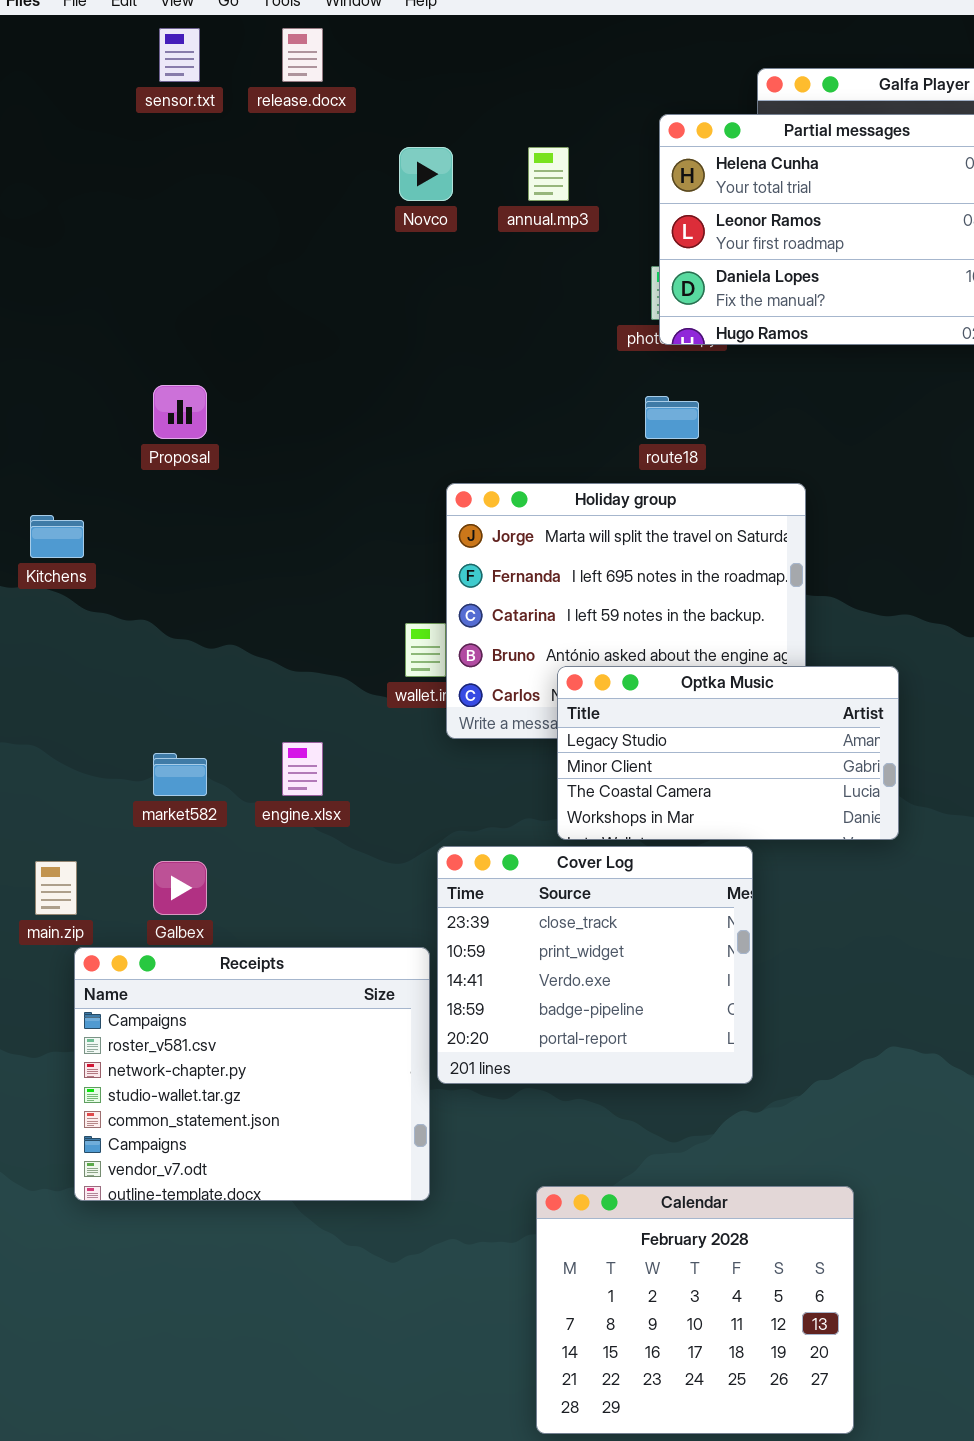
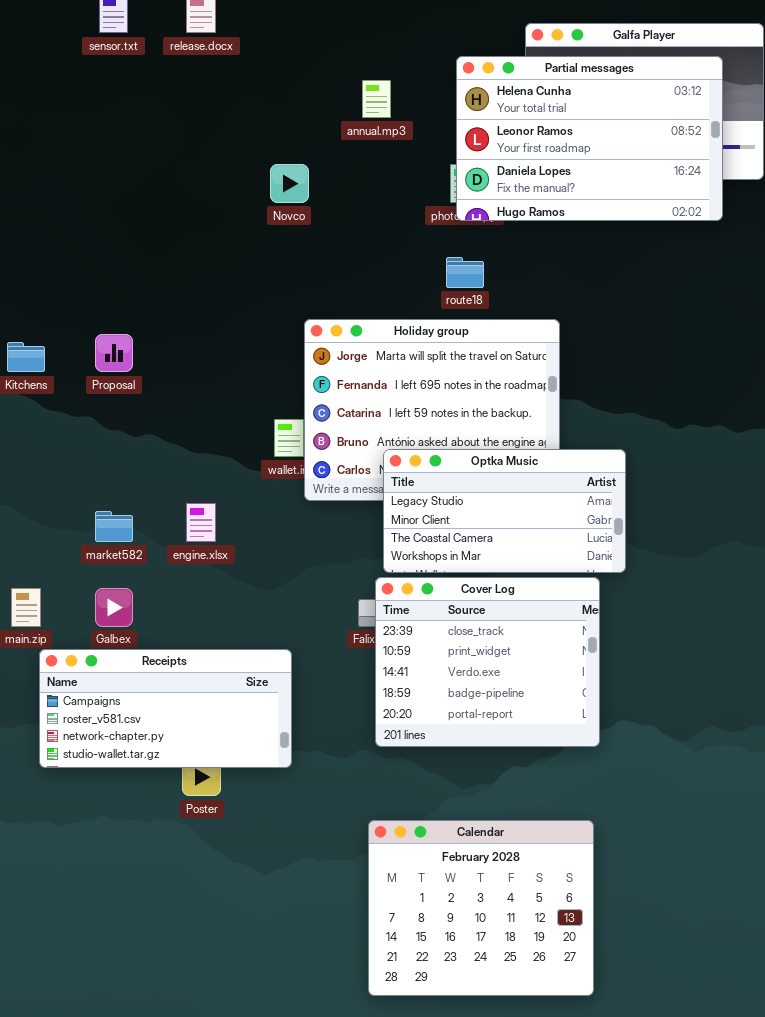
Novco: [399,147,453,201] -> [270,164,309,203], moved
Proposal: [153,385,207,439] -> [95,334,133,372], moved
Cover Log: [437,846,753,1084] -> [375,577,600,747], moved
Receipts: [74,947,430,1201] -> [39,649,292,768], resized

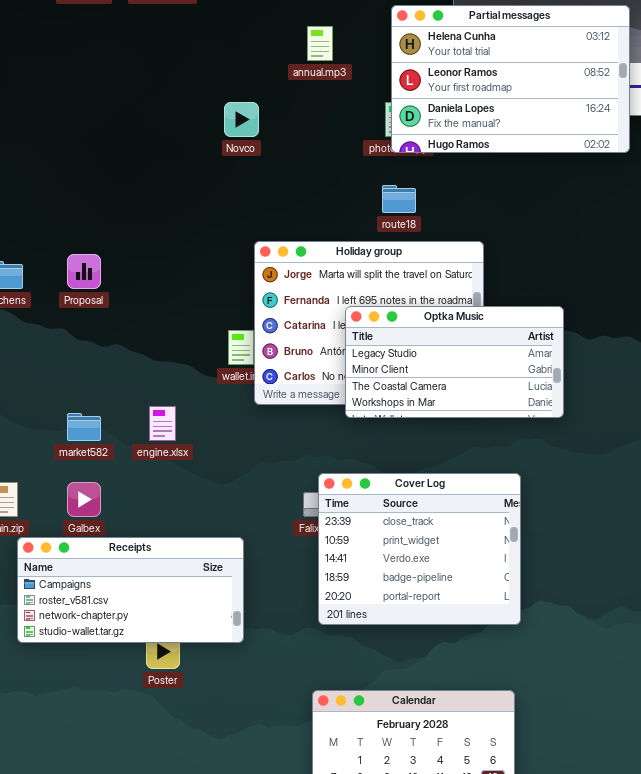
Optka Music: [383,449,626,573] -> [345,306,564,418], moved

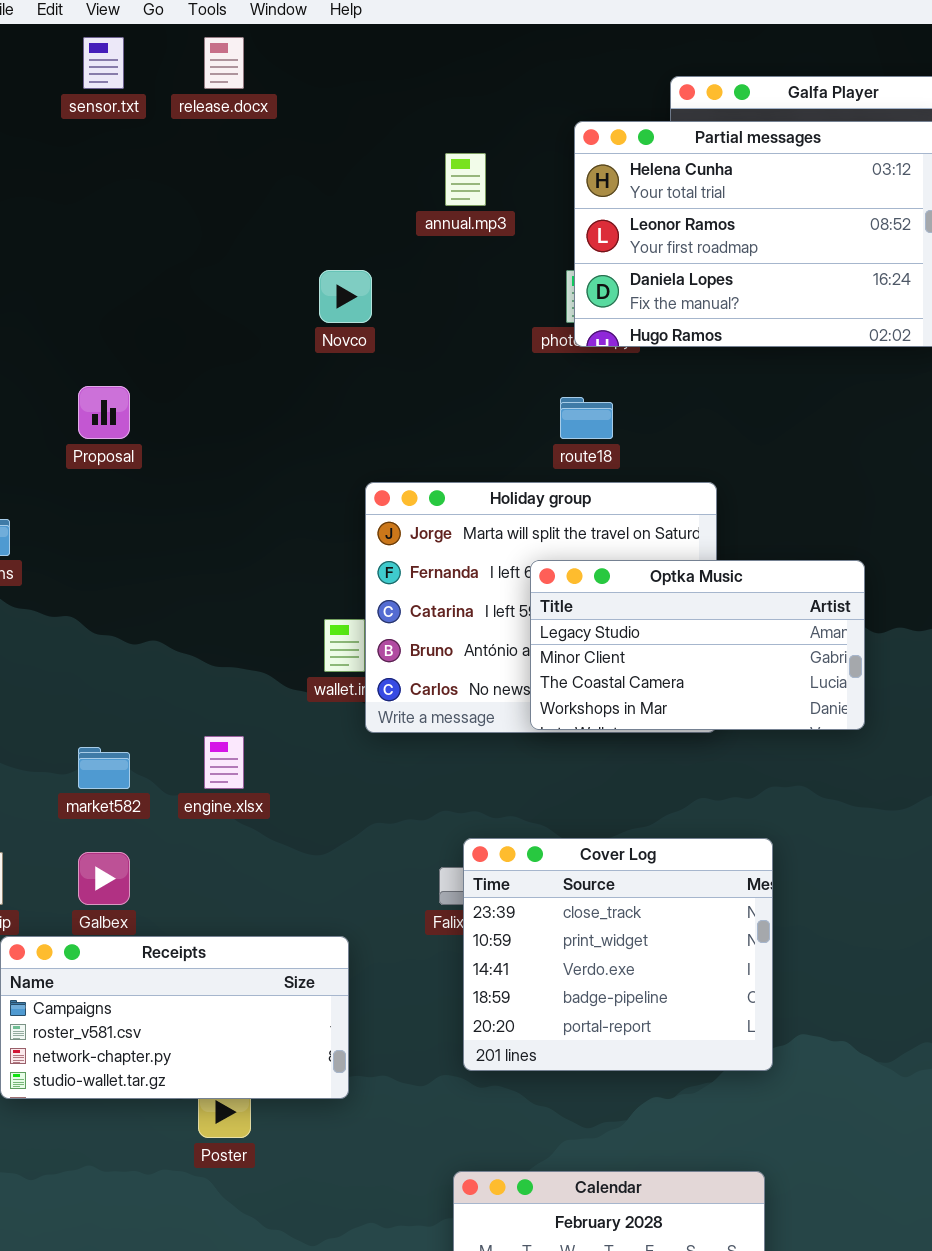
Proposal: [67,254,101,289] -> [78,386,130,439], moved
Optka Music: [345,306,564,418] -> [530,560,865,730], moved

